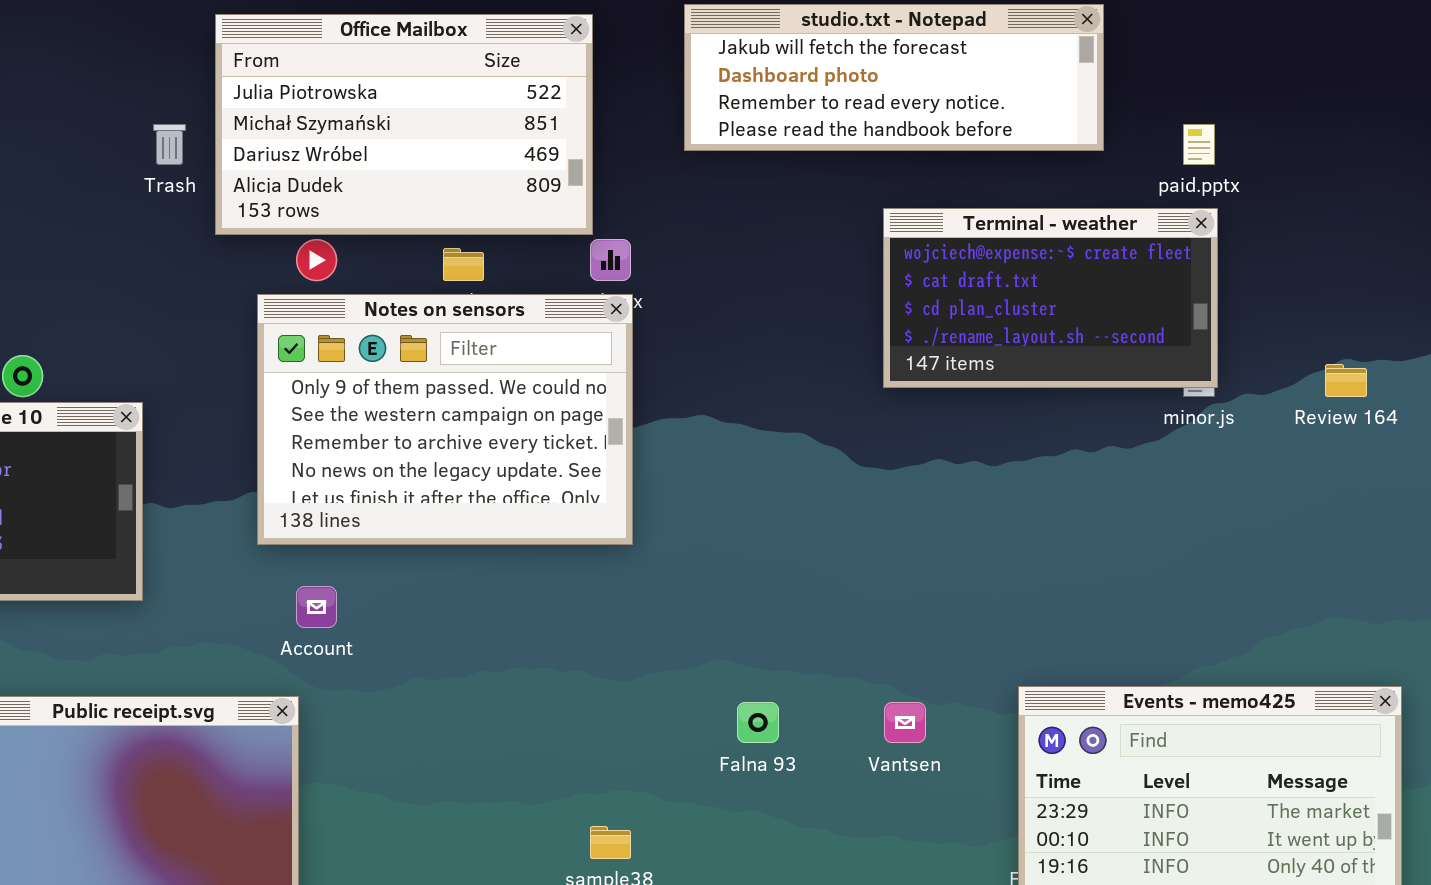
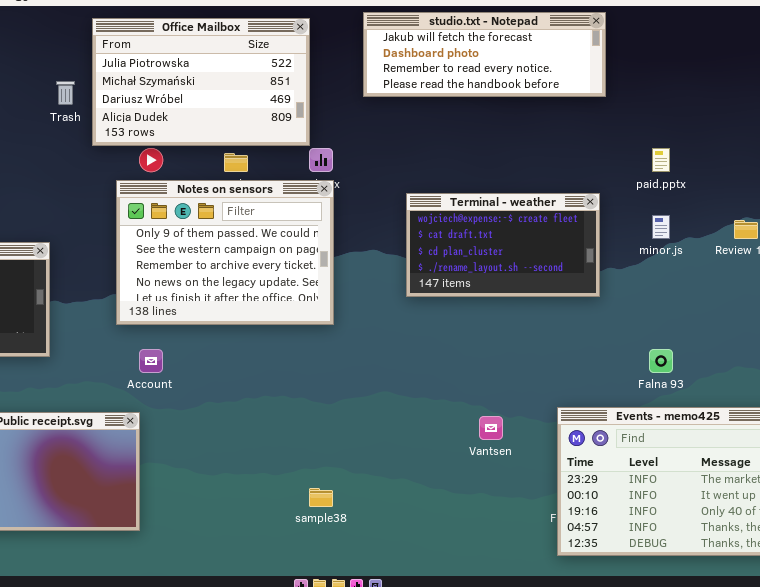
paid.pptx: [1183,124,1215,165] -> [652,148,670,172], moved
Terminal - weather: [883,208,1218,388] -> [406,193,600,297], moved
Falna 93: [737,702,779,743] -> [649,349,673,373], moved

